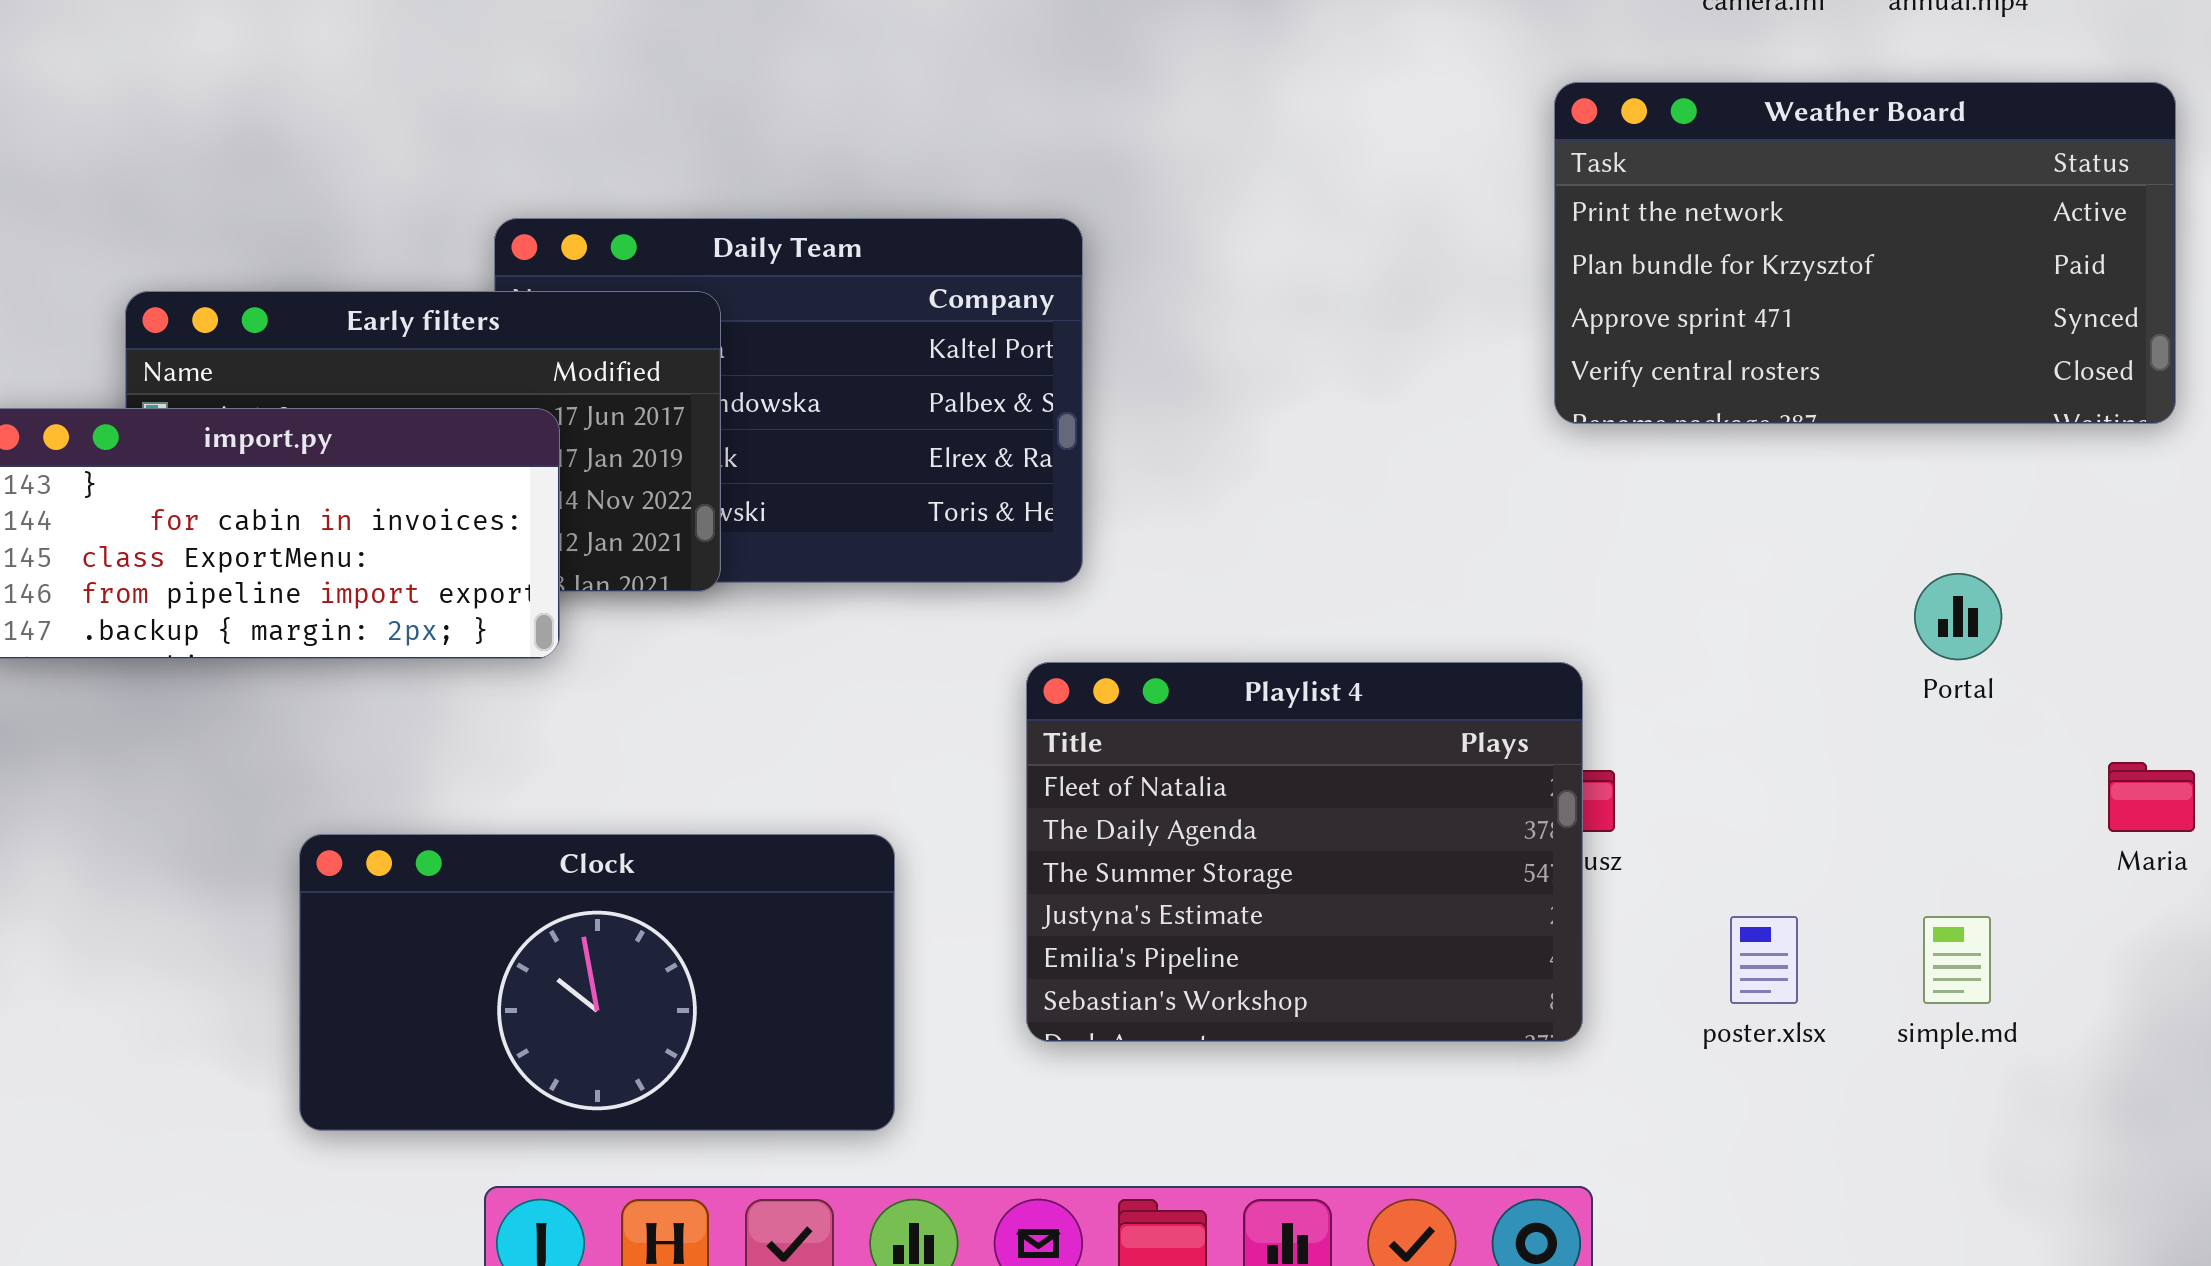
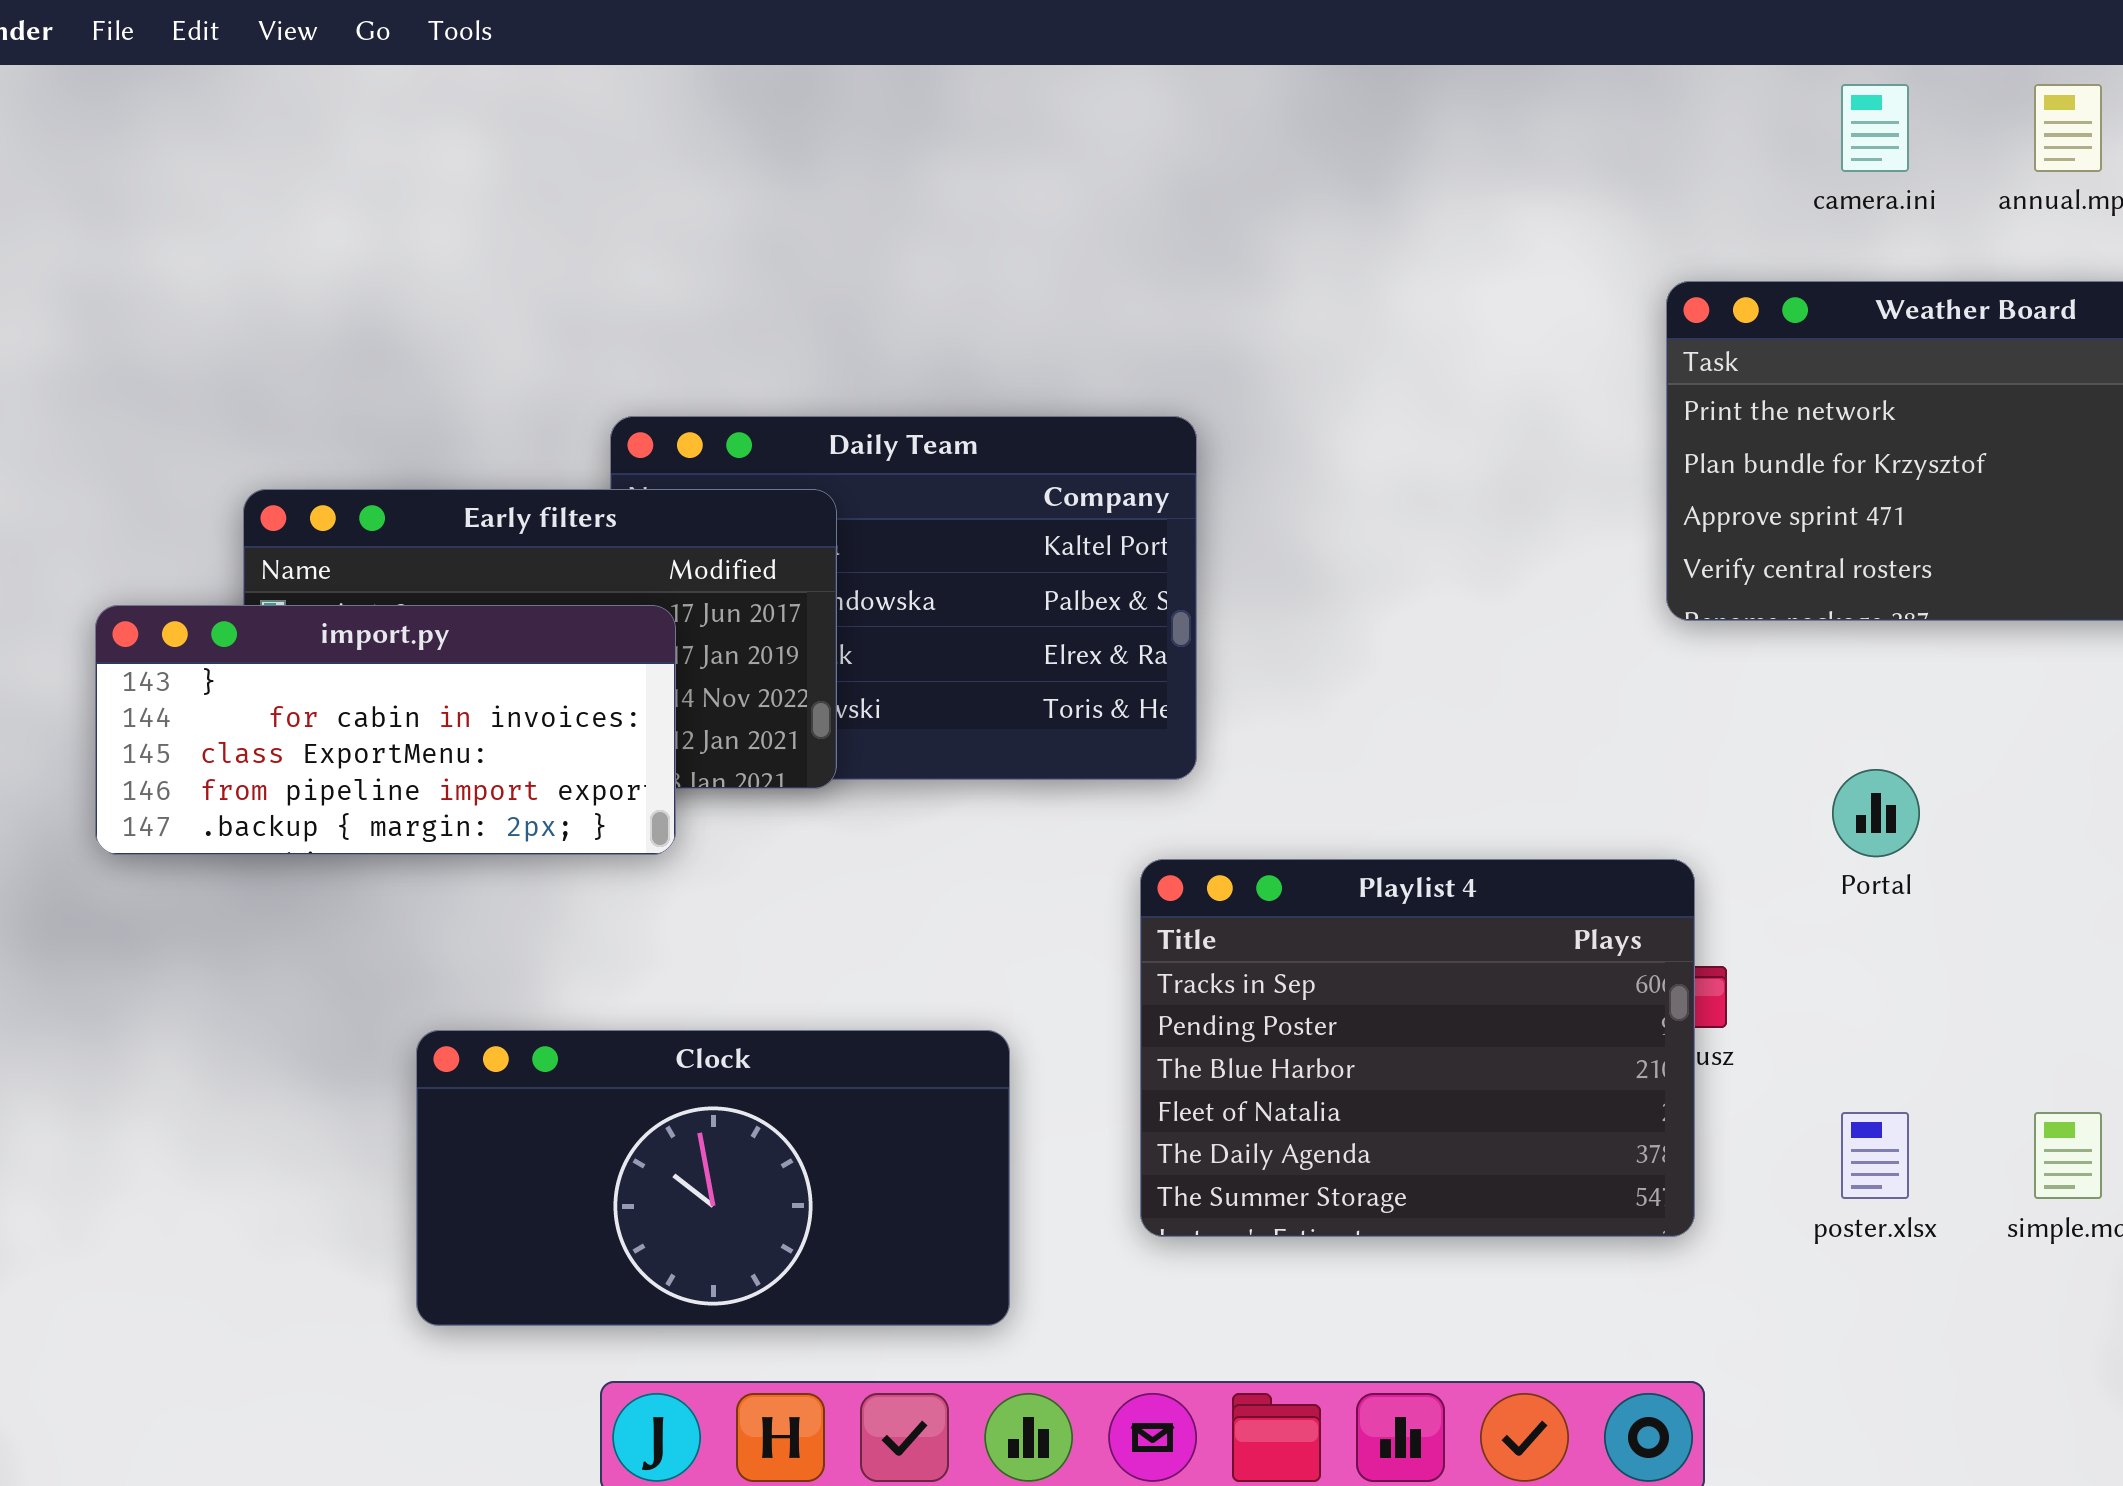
Portal: [1914,573,2002,660] -> [1832,769,1920,857], moved
Playlist 4: [1026,662,1583,1042] -> [1140,859,1695,1237], scrolled up 3 rows

